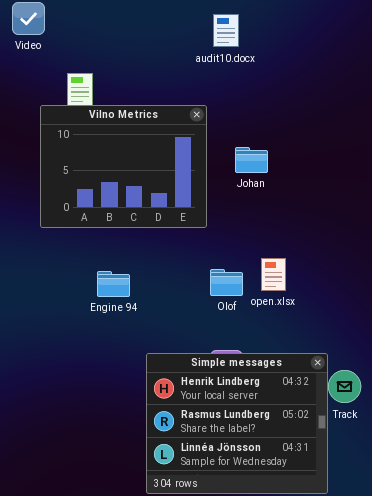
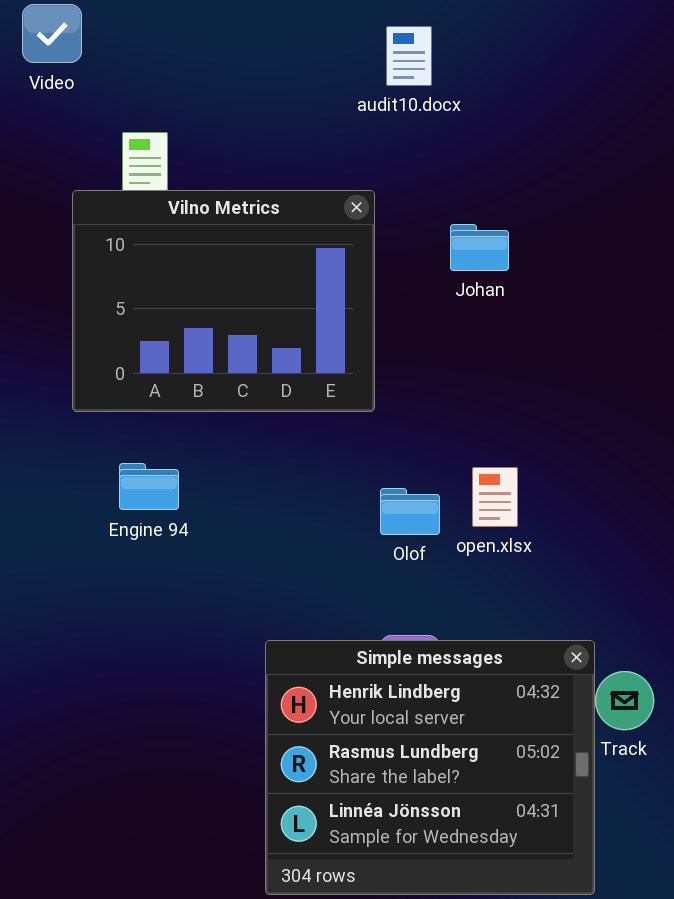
Johan: [235,147,268,173] -> [450,224,509,271], moved
Engine 94: [97,271,130,297] -> [119,463,179,510], moved

